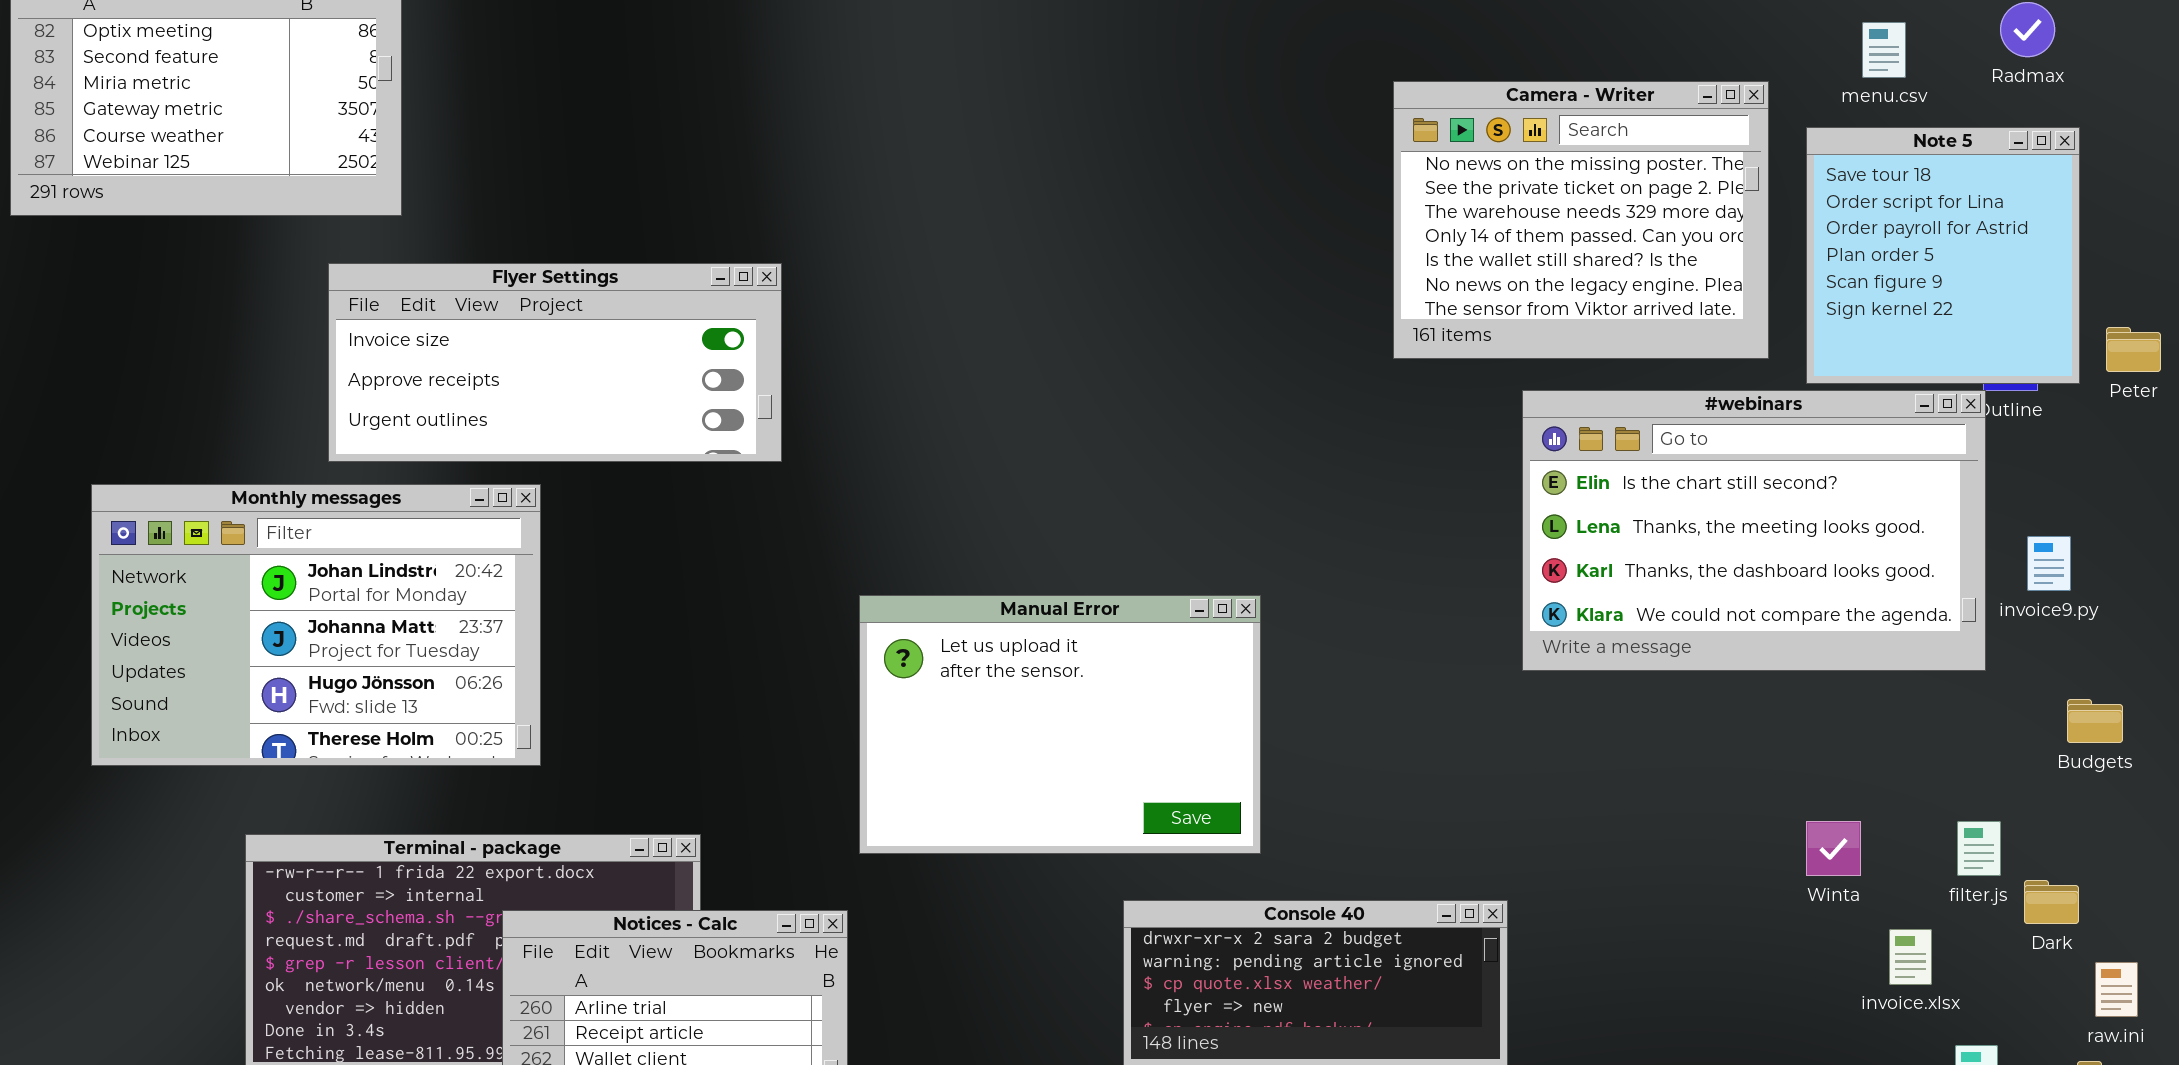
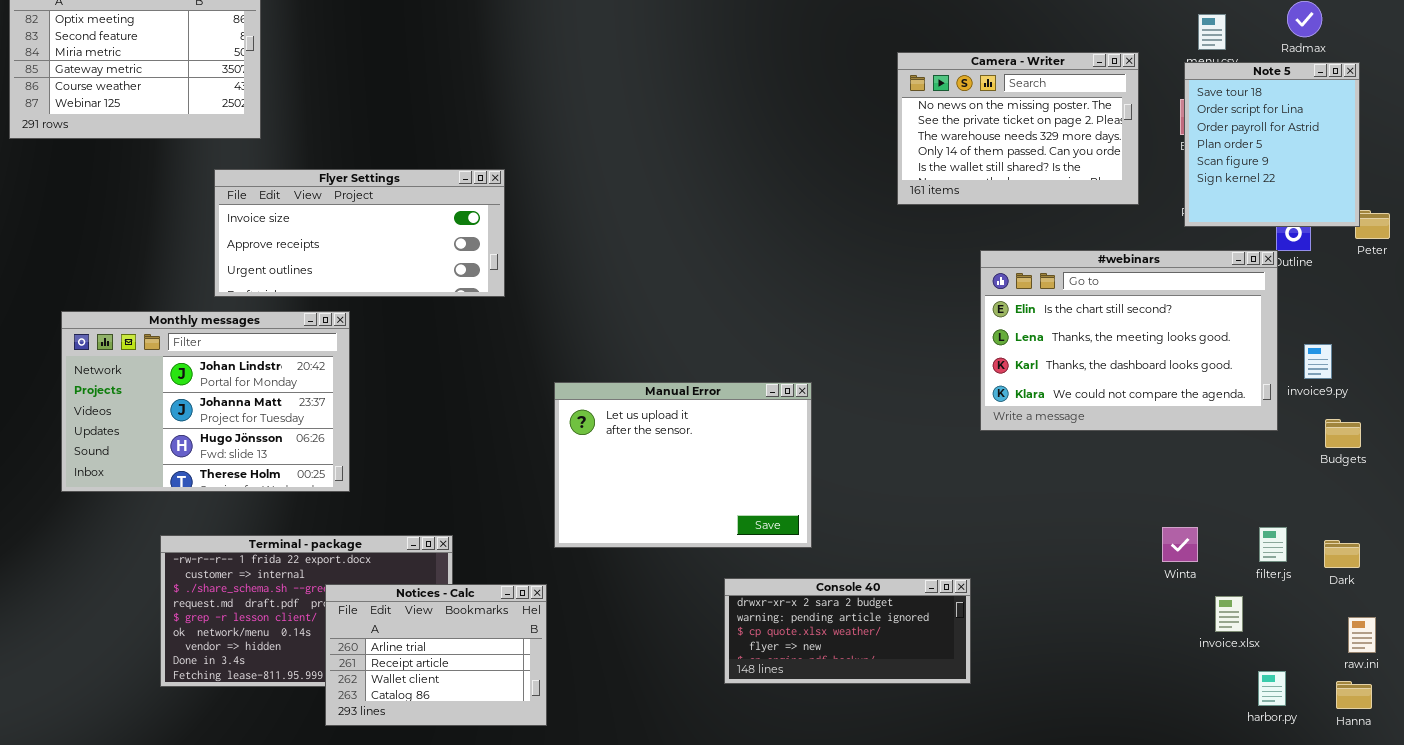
Camera - Writer: [1393,81,1769,359] -> [897,52,1139,205], resized
Note 5: [1806,127,2080,384] -> [1184,62,1360,227], moved
Budgets: [2067,699,2123,743] -> [1325,419,1361,448], moved
Dark: [2024,880,2079,924] -> [1324,540,1360,568], moved

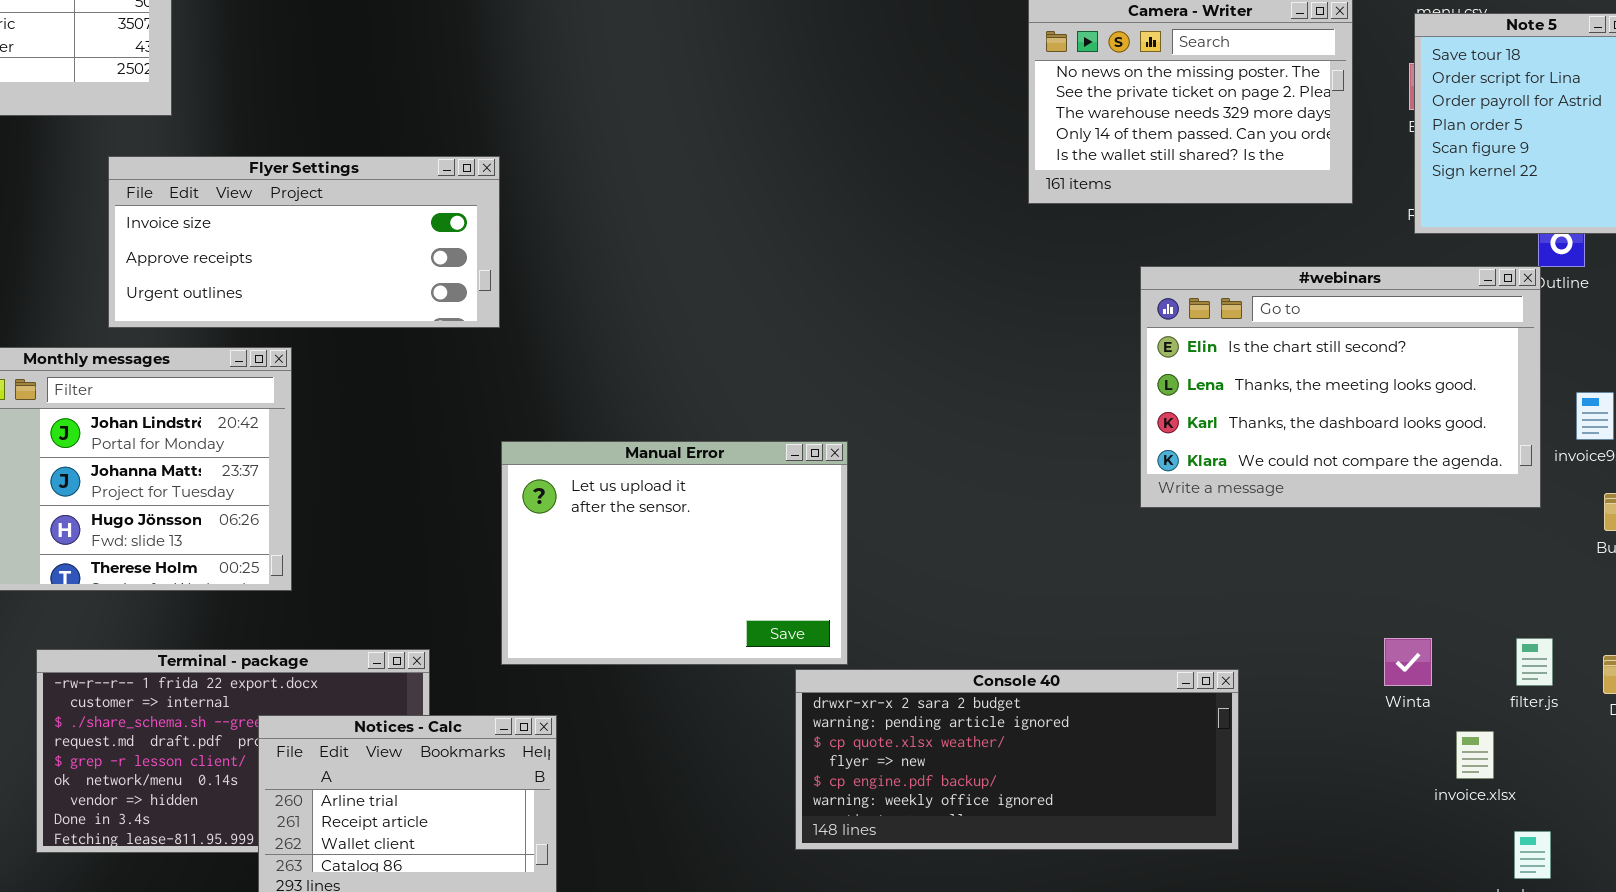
Manual Error: [554,382,812,548] -> [501,441,848,665], moved
Console 40: [724,578,971,684] -> [795,669,1239,850], resized

